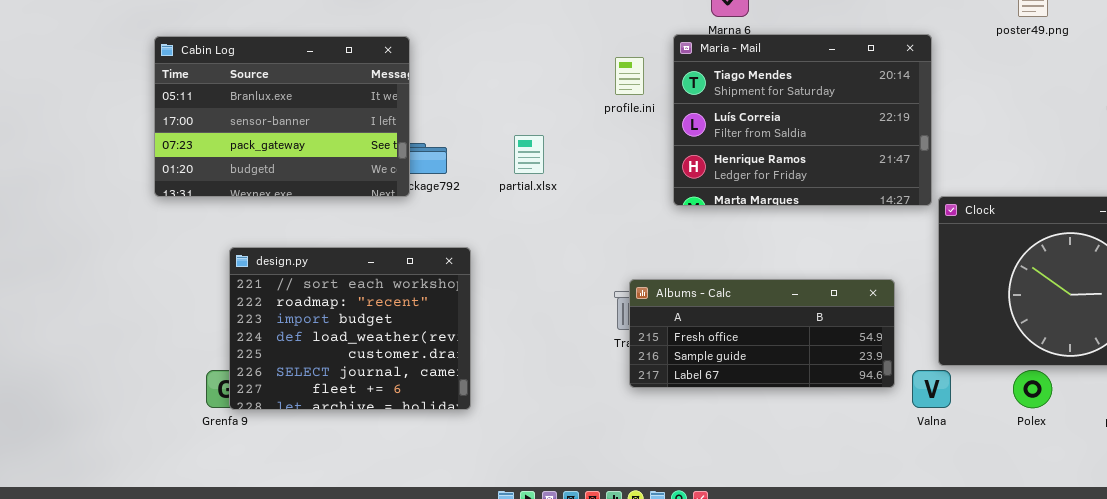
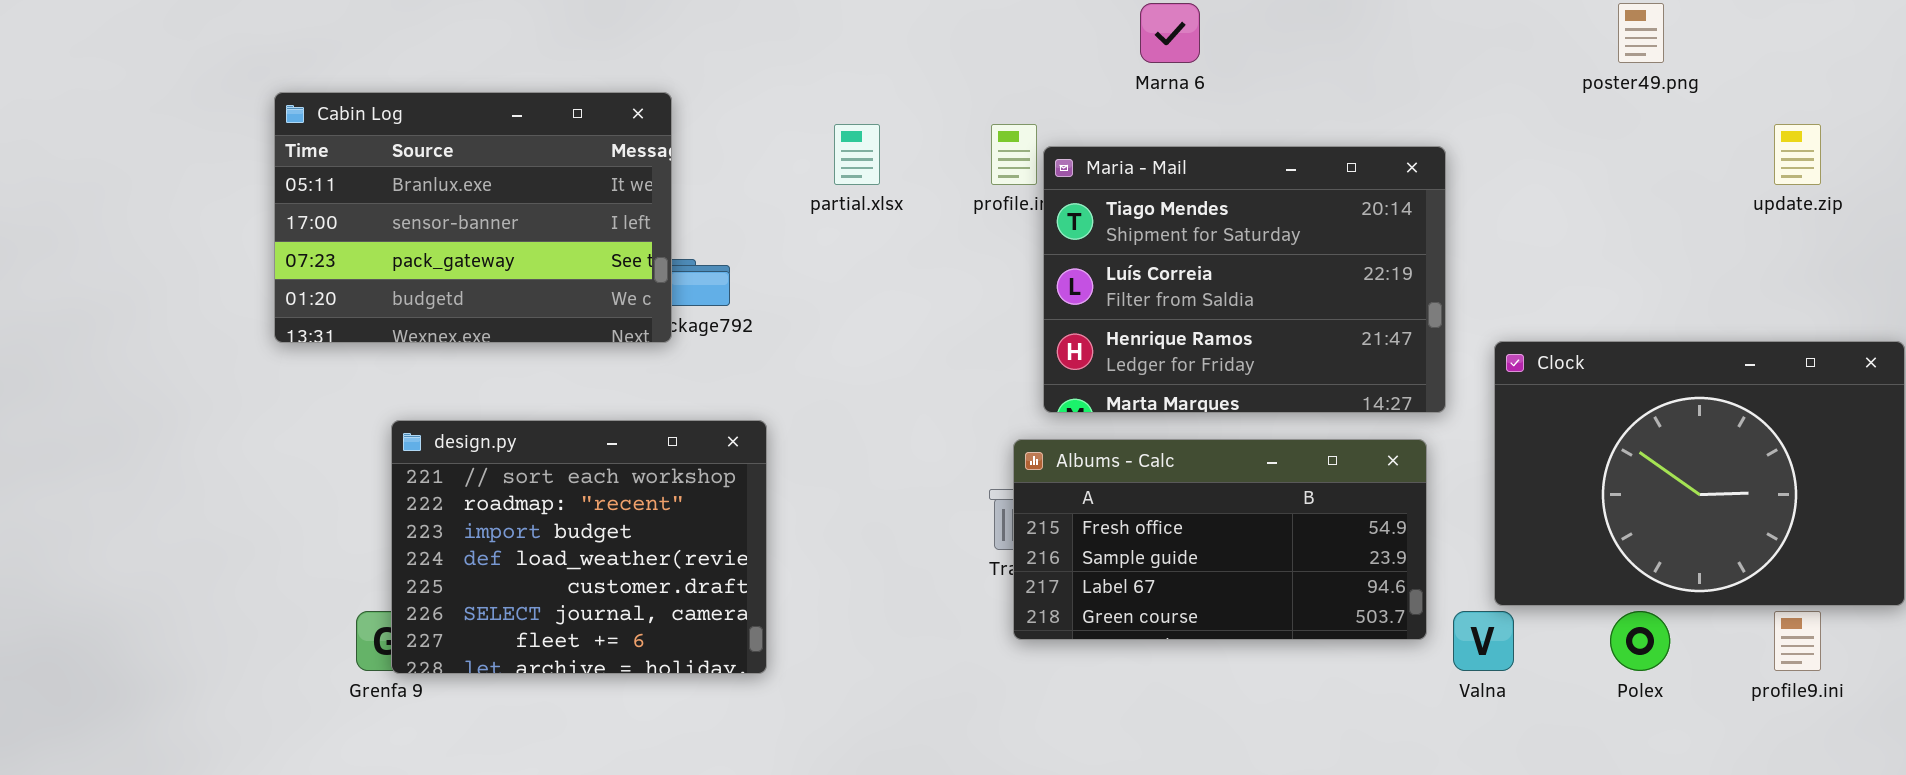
Maria - Mail: [673,34,932,206] -> [1043,146,1446,413], moved
partial.xlsx: [514,135,544,174] -> [834,124,880,185], moved
Albums - Calc: [629,279,895,388] -> [1013,439,1427,640], resized

